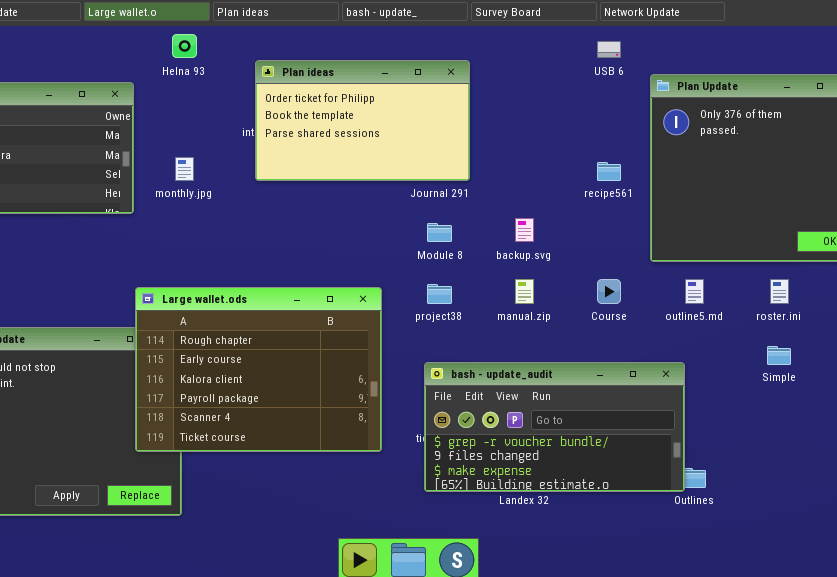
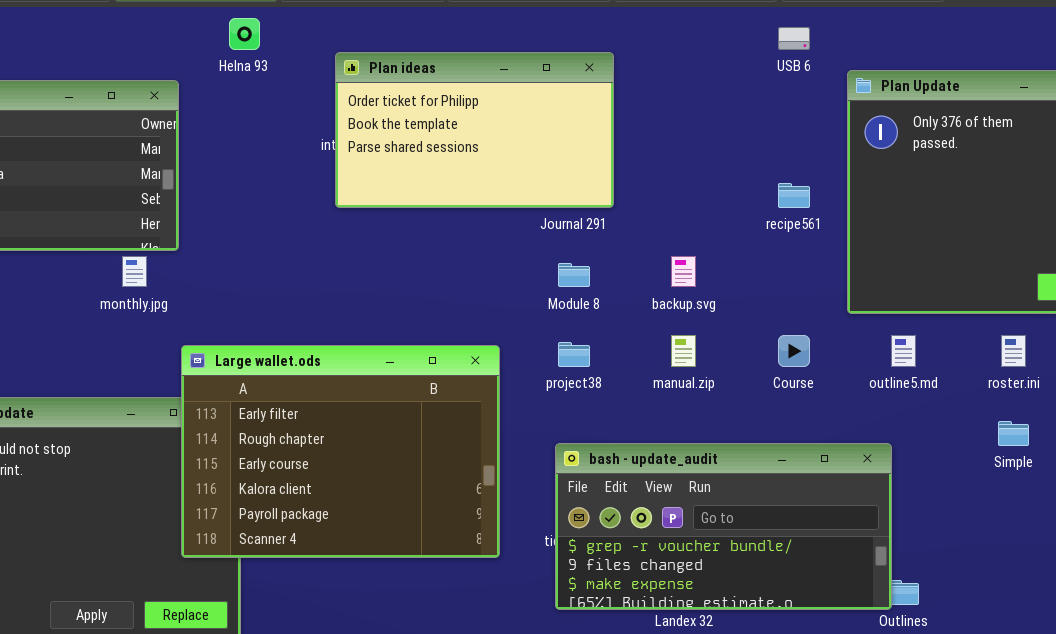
monthly.jpg: [175,157,194,181] -> [122,256,147,287], moved
Large wallet.ods: [135,287,382,452] -> [181,345,500,558], scrolled up 1 row

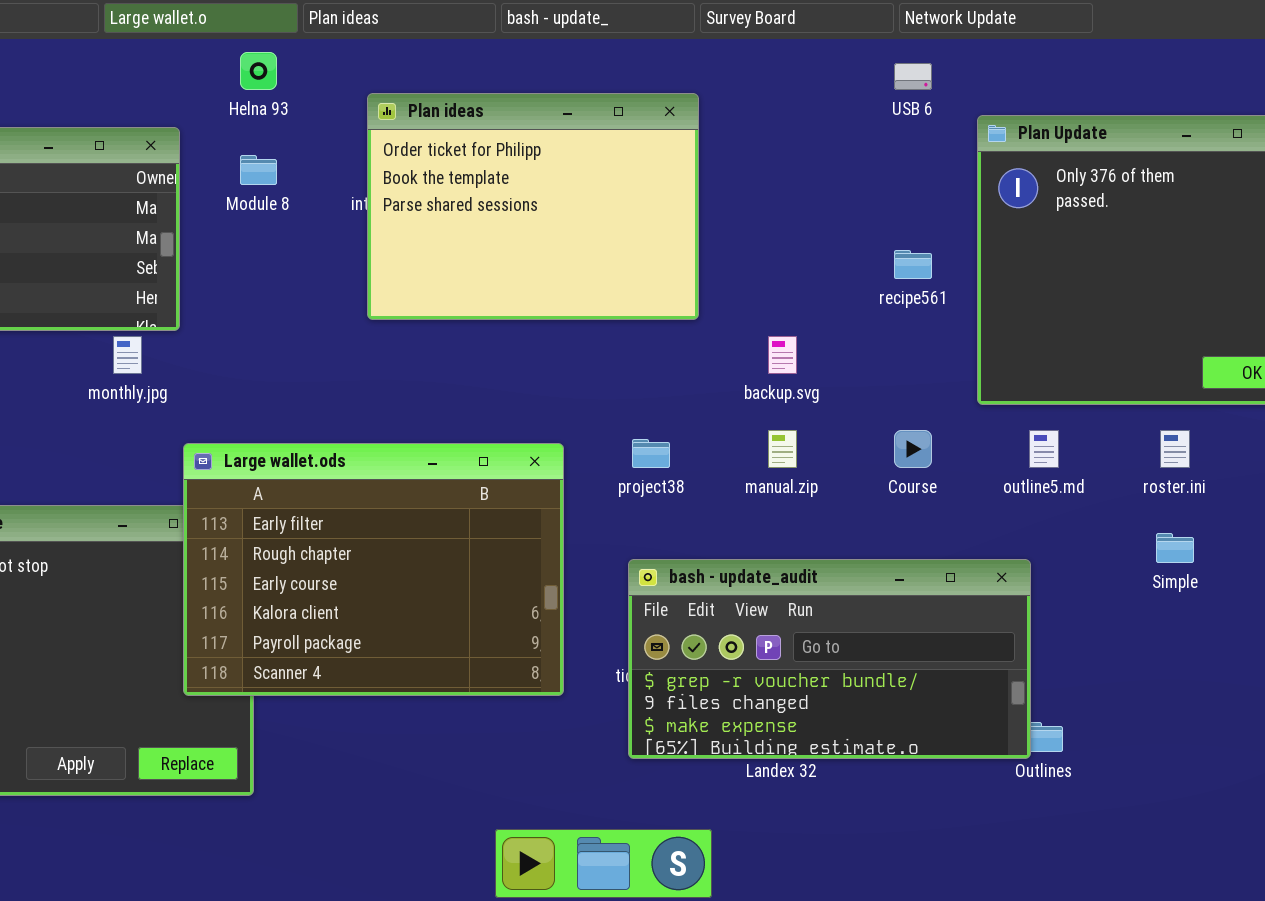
Plan ideas: [335,52,614,208] -> [367,93,699,320], resized
Module 8: [558,263,590,287] -> [240,155,277,185], moved

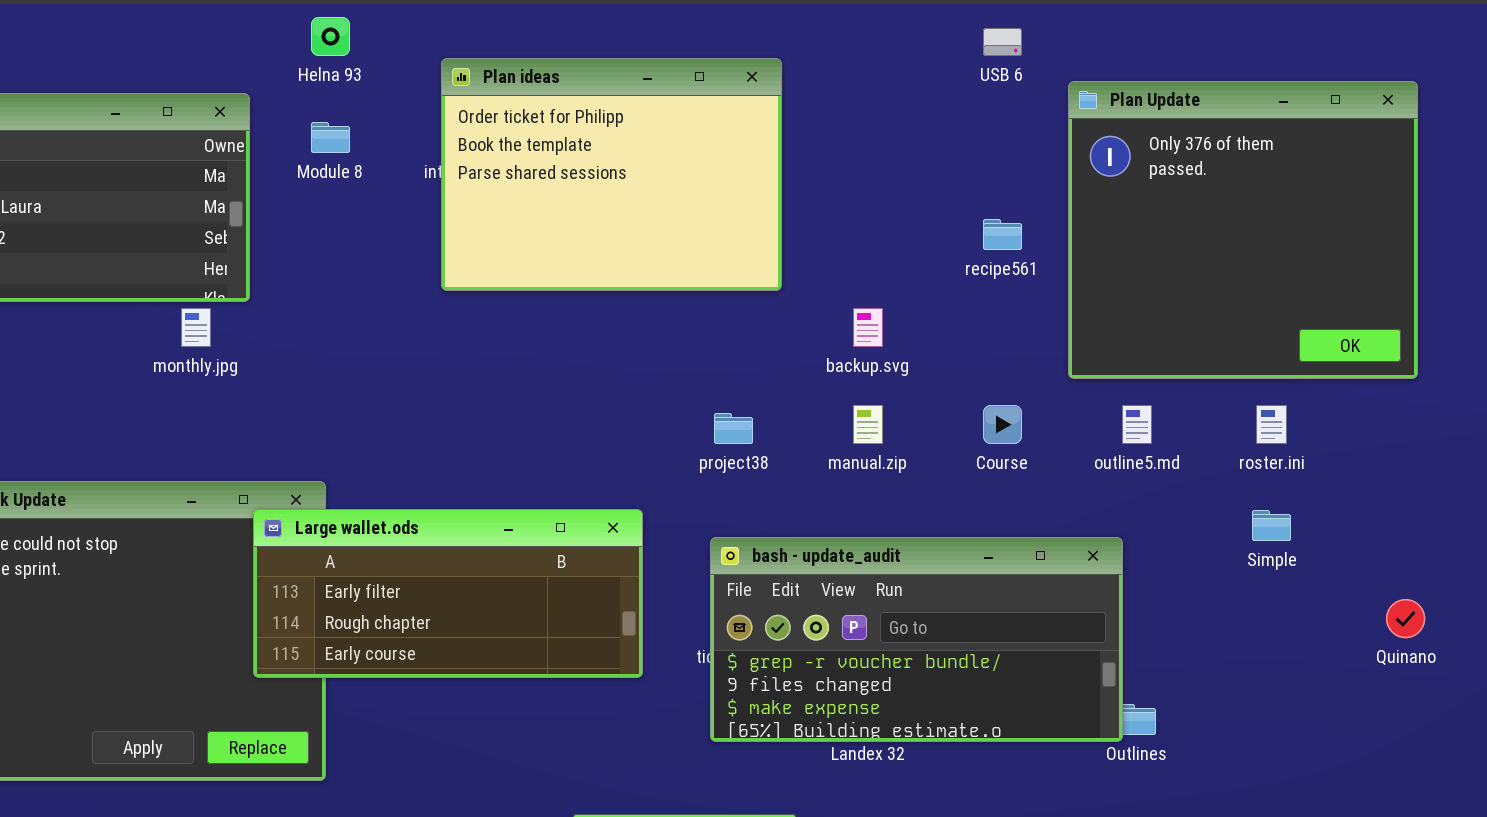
Large wallet.ods: [183,443,564,696] -> [253,509,643,678], resized

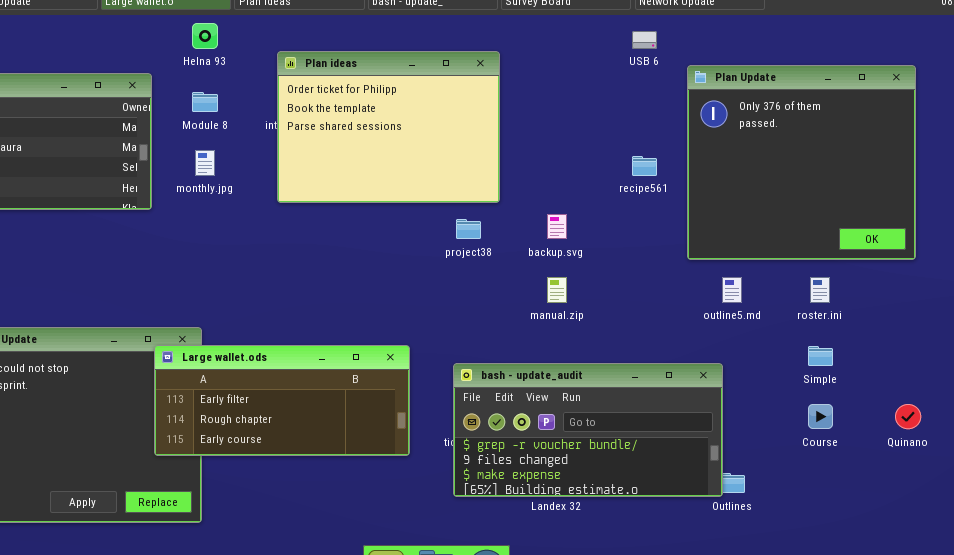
monthly.jpg: [181,308,211,347] -> [195,150,215,176], moved
Course: [983,405,1022,444] -> [808,404,833,429], moved
project38: [714,413,753,444] -> [456,219,481,239], moved

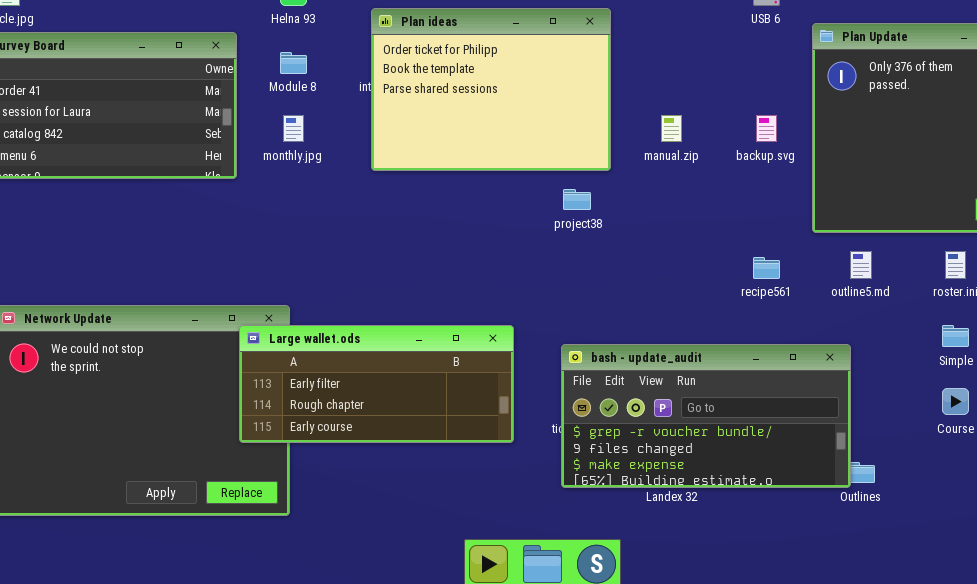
recipe561: [632,156,657,176] -> [753,257,780,279], moved
backup.svg: [547,214,567,239] -> [756,115,777,142], moved
manual.zip: [547,277,567,303] -> [661,115,682,142], moved

